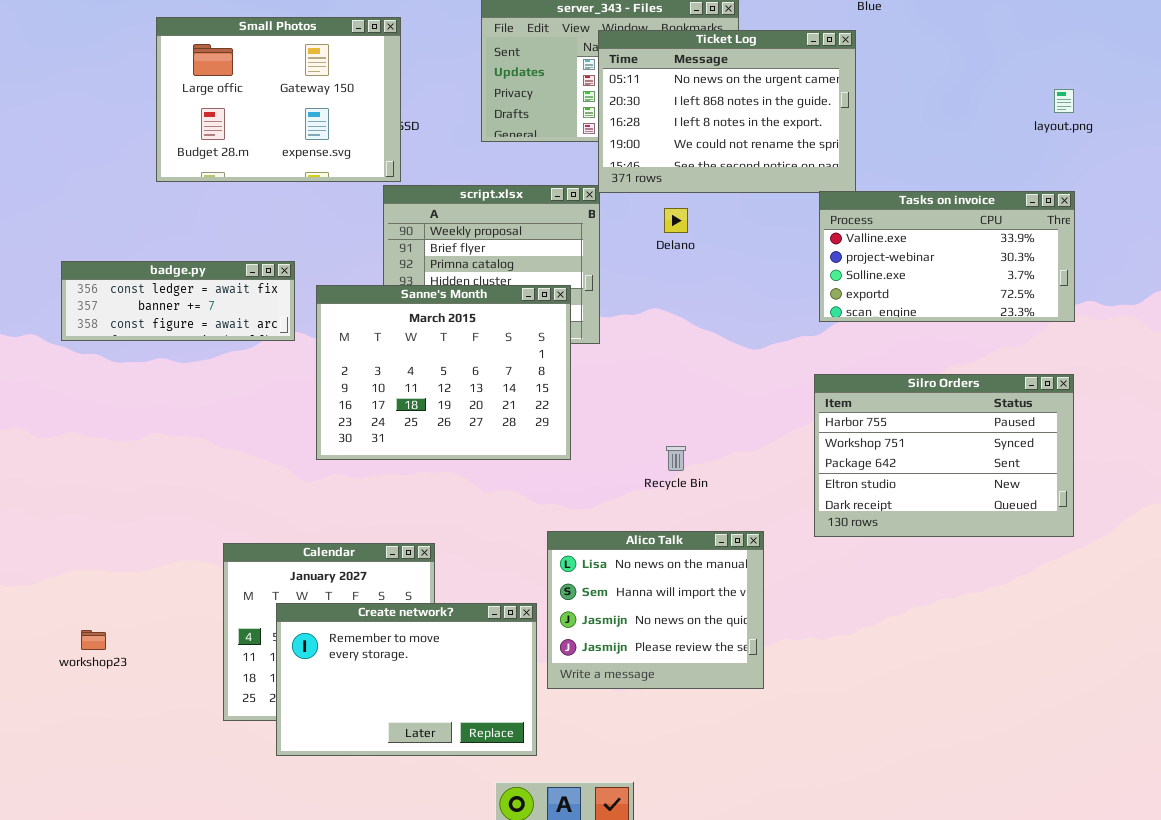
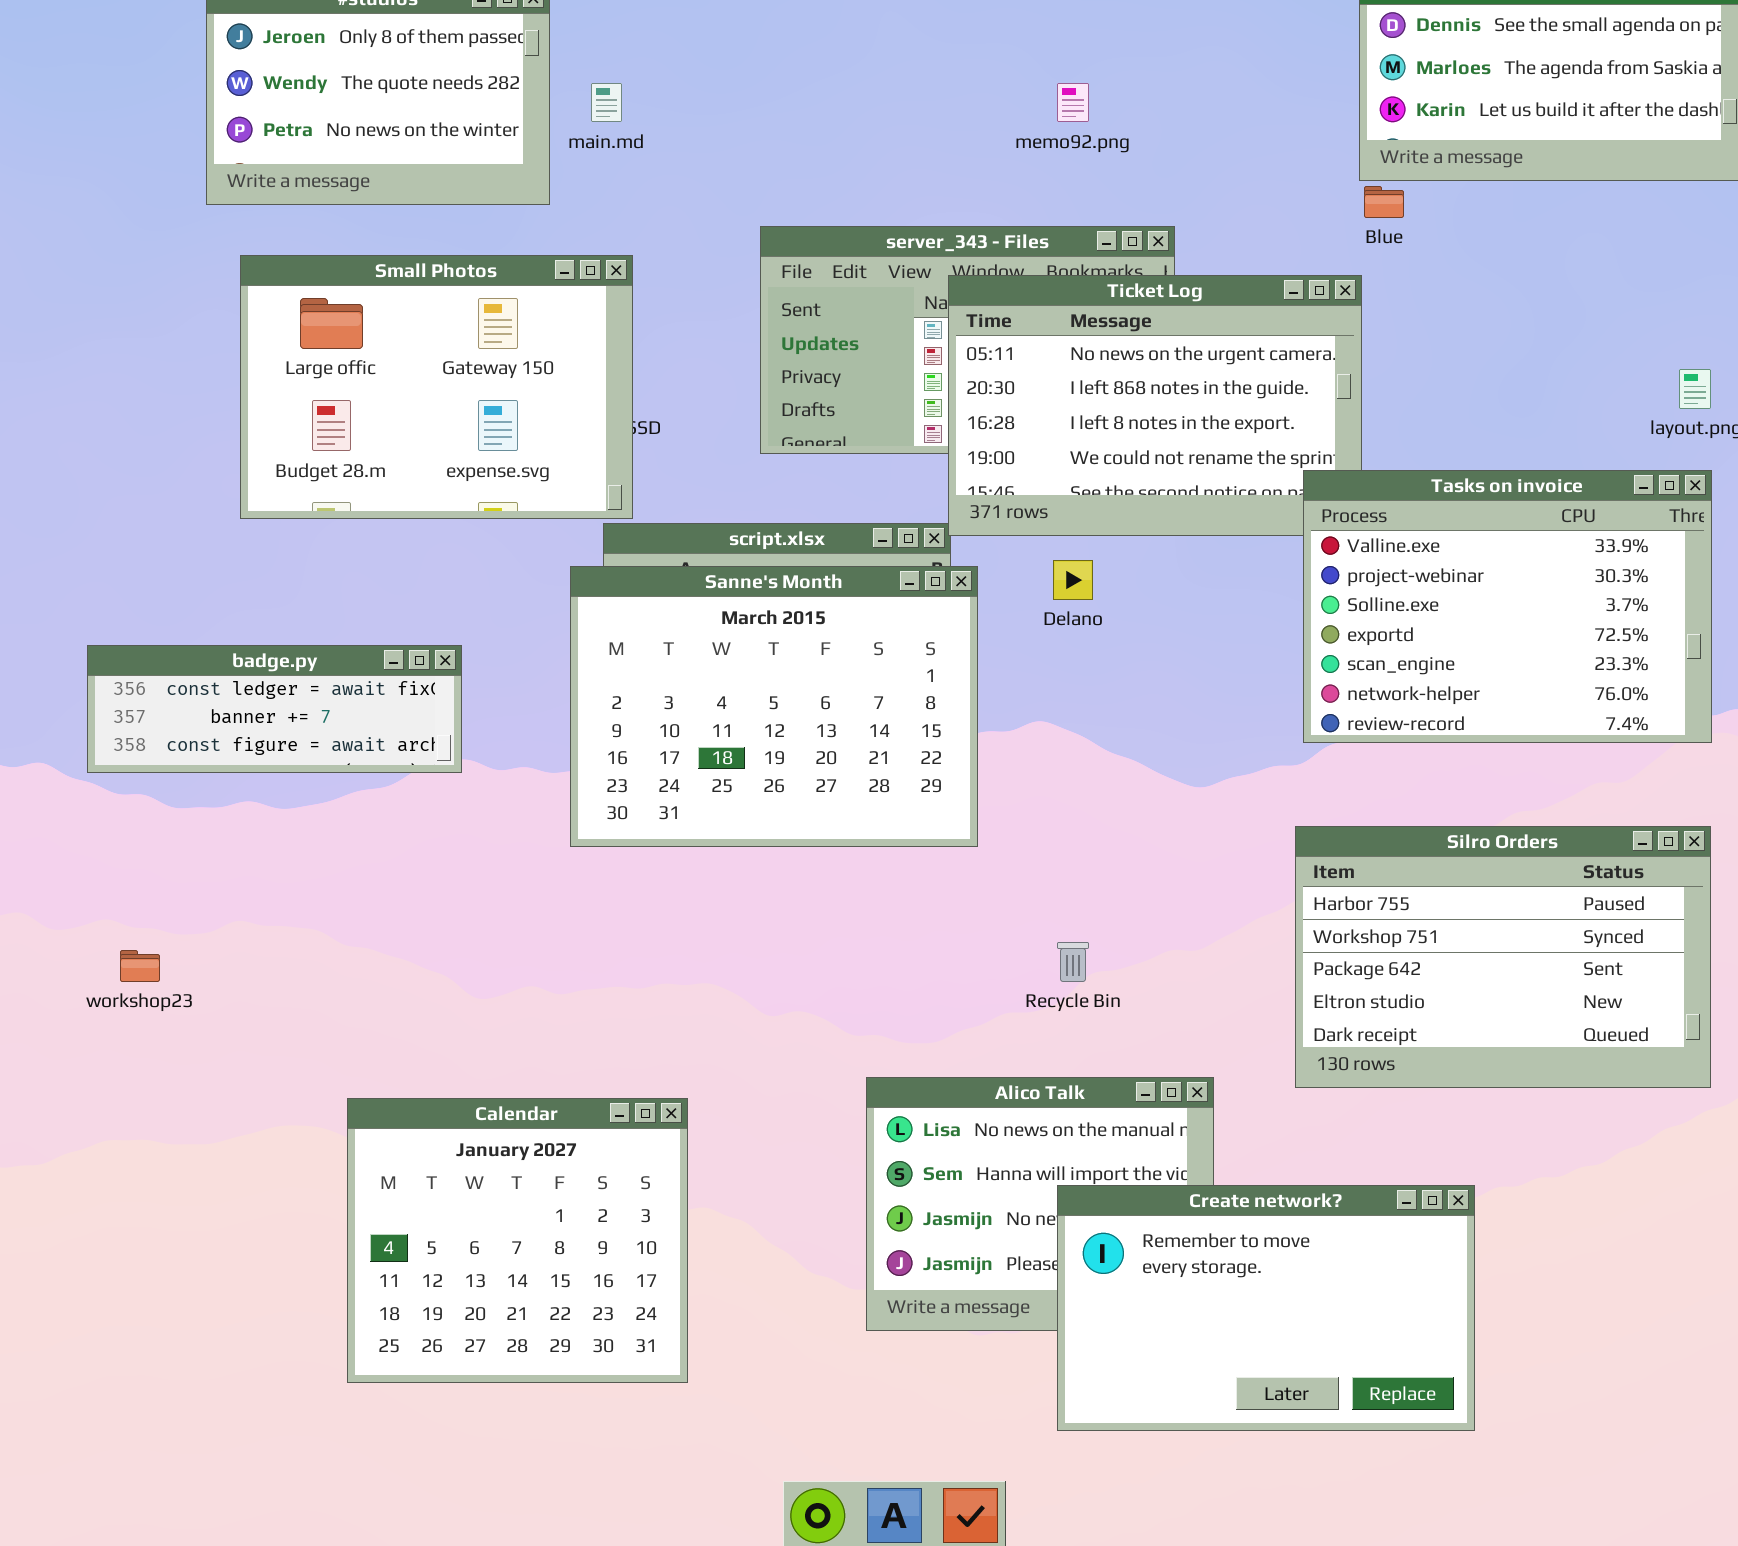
Tasks on invoice: [819,191,1075,322] -> [1303,470,1712,743], resized
Sanne's Month: [316,285,571,460] -> [570,566,978,847], moved
Create network?: [276,603,537,756] -> [1057,1185,1475,1431], moved
workshop23: [81,630,106,650] -> [120,950,160,982], moved

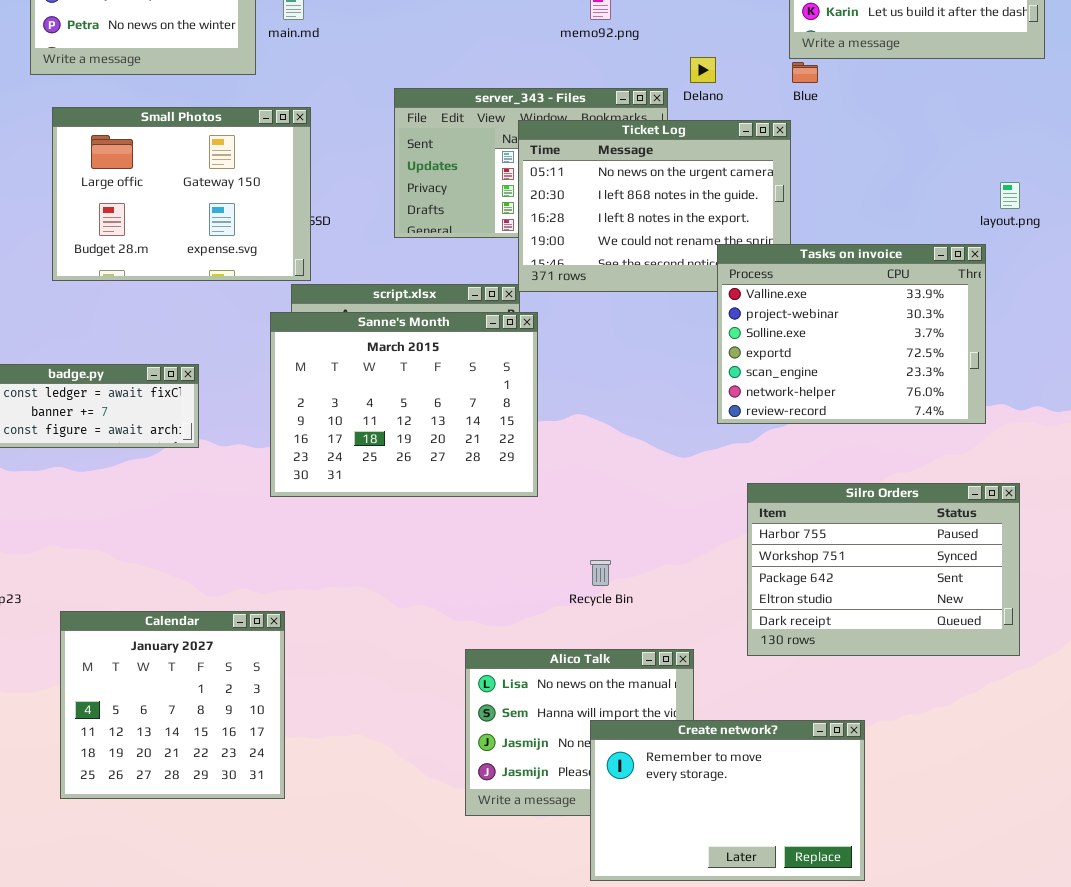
Tasks on invoice: [1303,470,1712,743] -> [717,244,986,424], moved
Delano: [1053,560,1093,600] -> [690,57,716,83], moved
Calendar: [347,1098,688,1383] -> [60,611,285,799], moved

